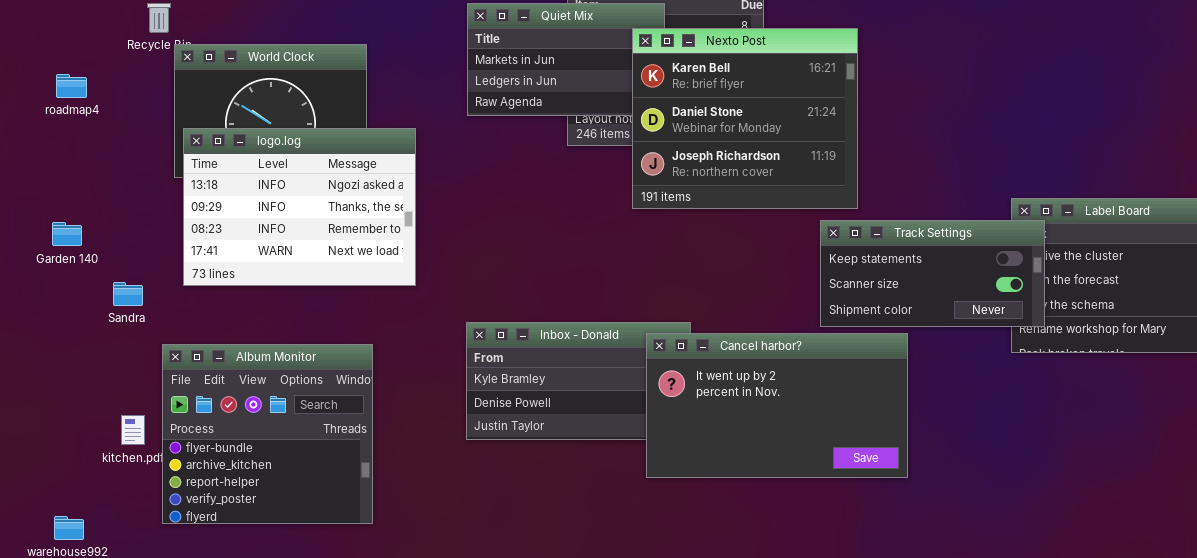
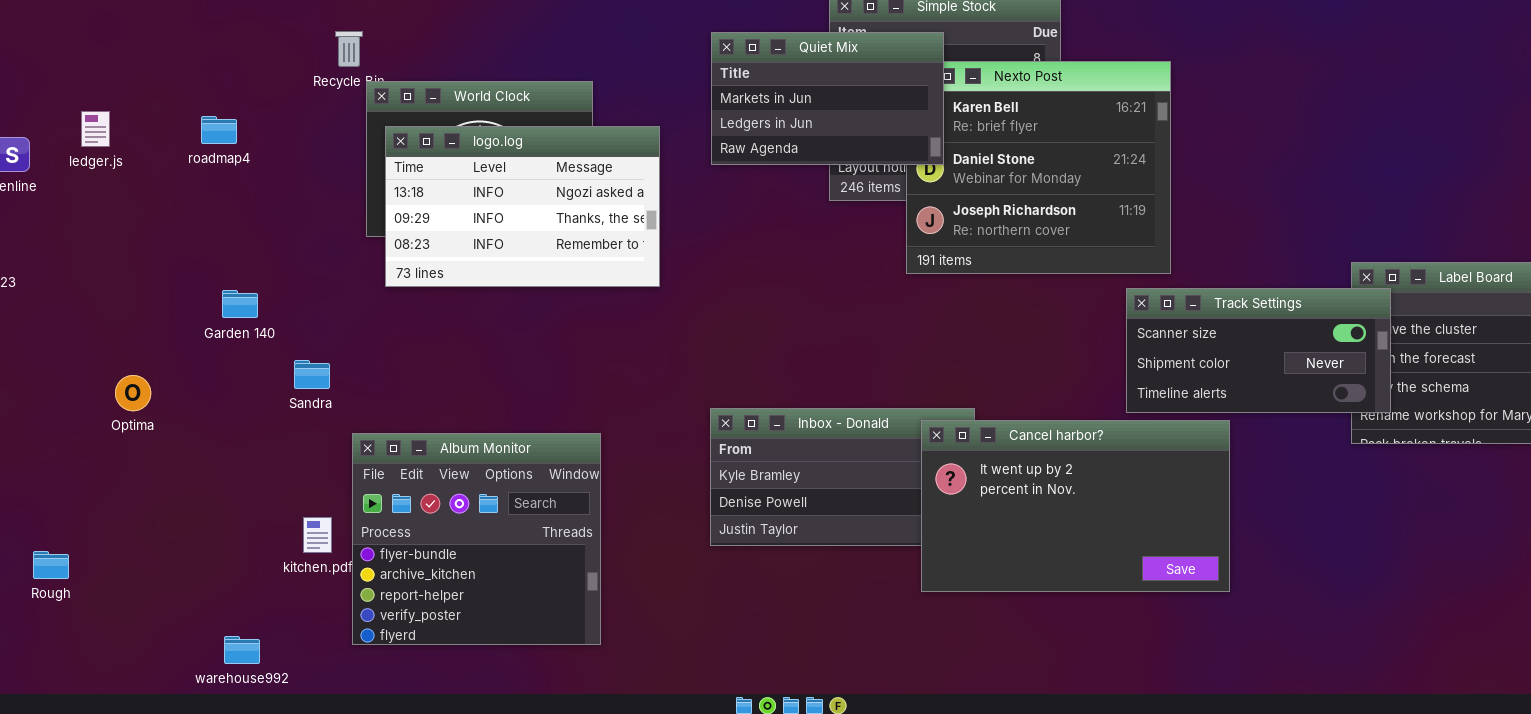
Quiet Mix: [467,3,665,116] -> [711,32,944,165], raised
roadmap4: [56,74,87,98] -> [201,116,237,144], moved
logo.log: [183,128,416,286] -> [385,126,660,287], moved, resized
Track Settings: [820,220,1045,327] -> [1126,288,1391,413], scrolled down 1 row

